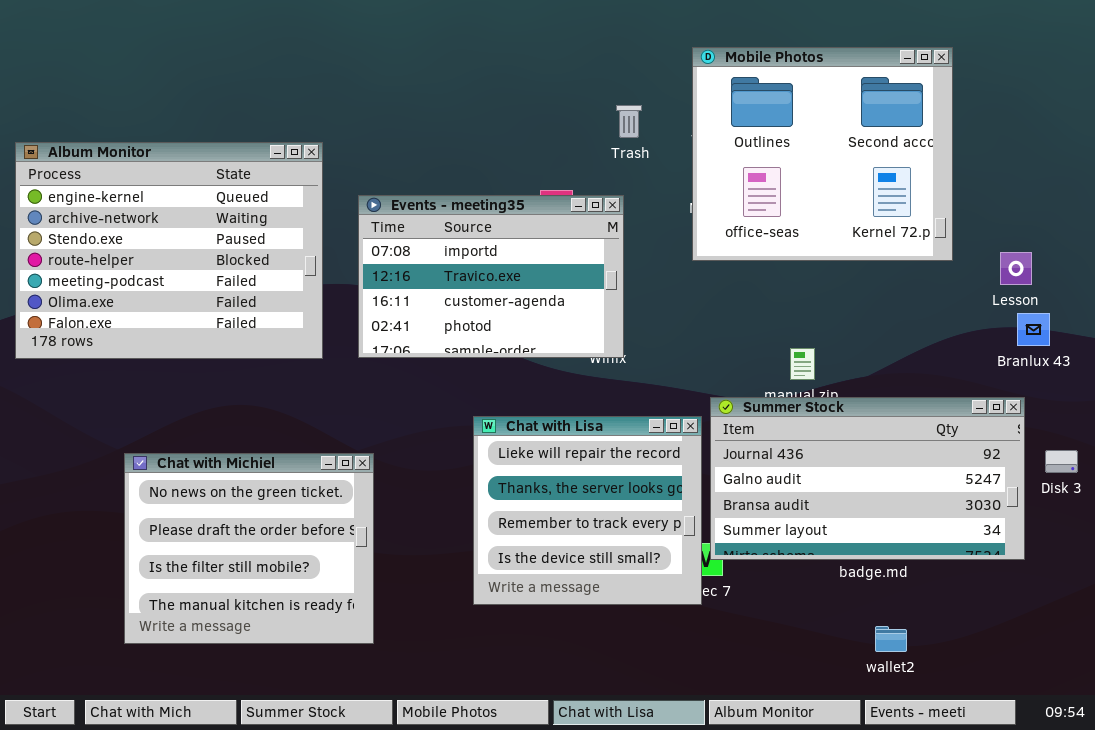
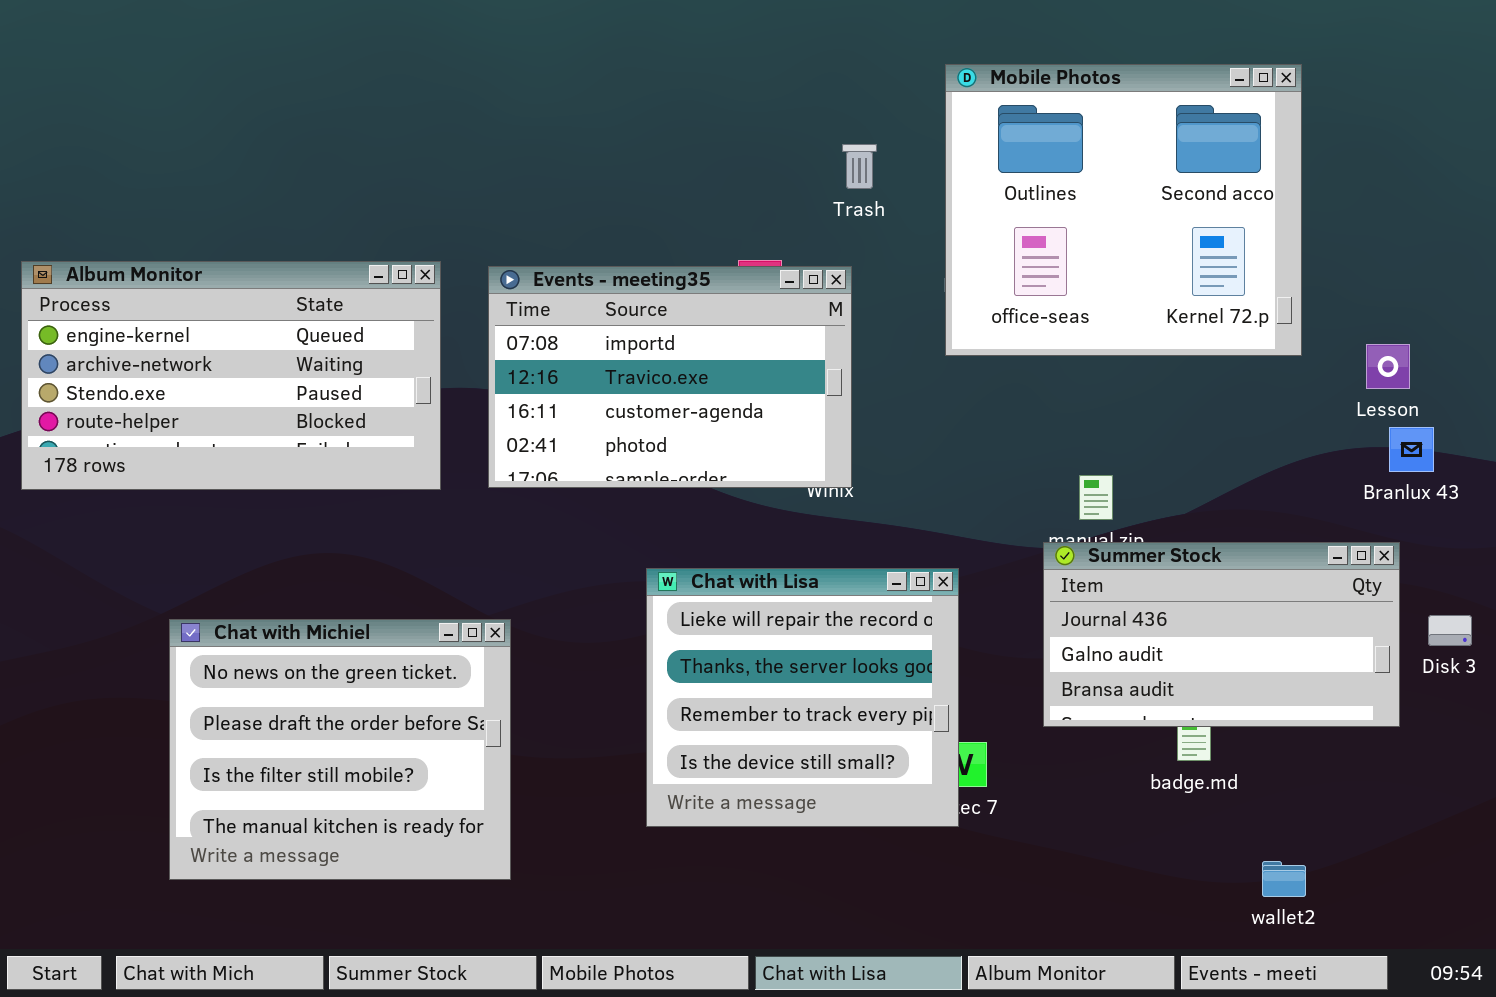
Album Monitor: [15,142,323,359] -> [21,261,441,490], resized
Summer Stock: [710,397,1025,560] -> [1043,542,1400,727], resized
wallet2: [875,626,907,652] -> [1262,861,1306,897], moved

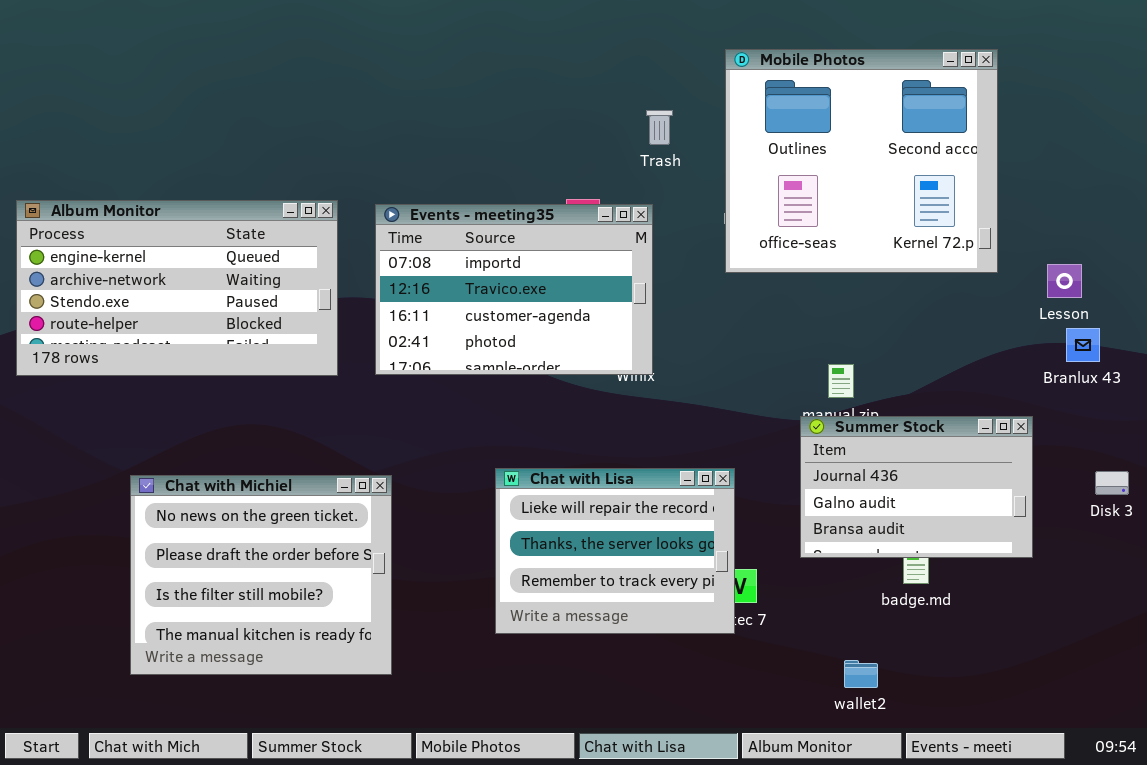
Summer Stock: [1043,542,1400,727] -> [800,416,1033,558], resized
Chat with Lisa: [646,568,959,827] -> [495,468,735,634], resized
wallet2: [1262,861,1306,897] -> [844,660,878,688], moved

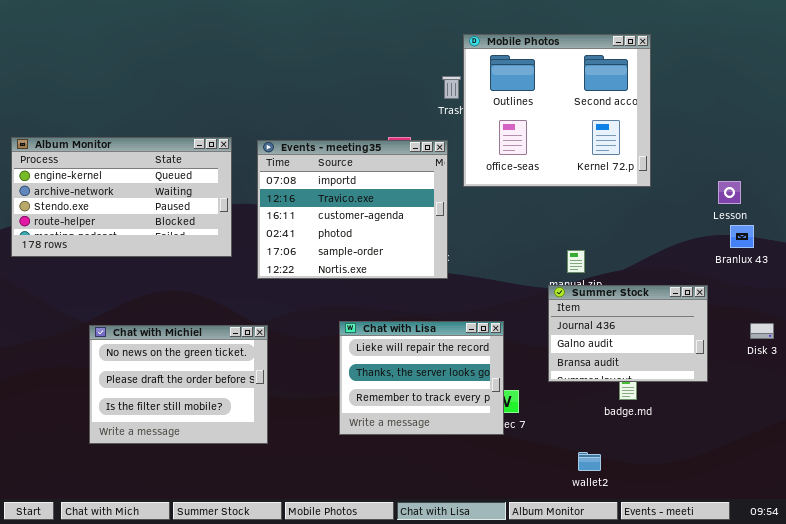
Mobile Photos: [725,49,998,273] -> [463,34,651,187], moved
Events - meeting35: [375,204,653,375] -> [257,140,448,279], resized
Chat with Michiel: [130,475,392,675] -> [89,325,268,444], resized

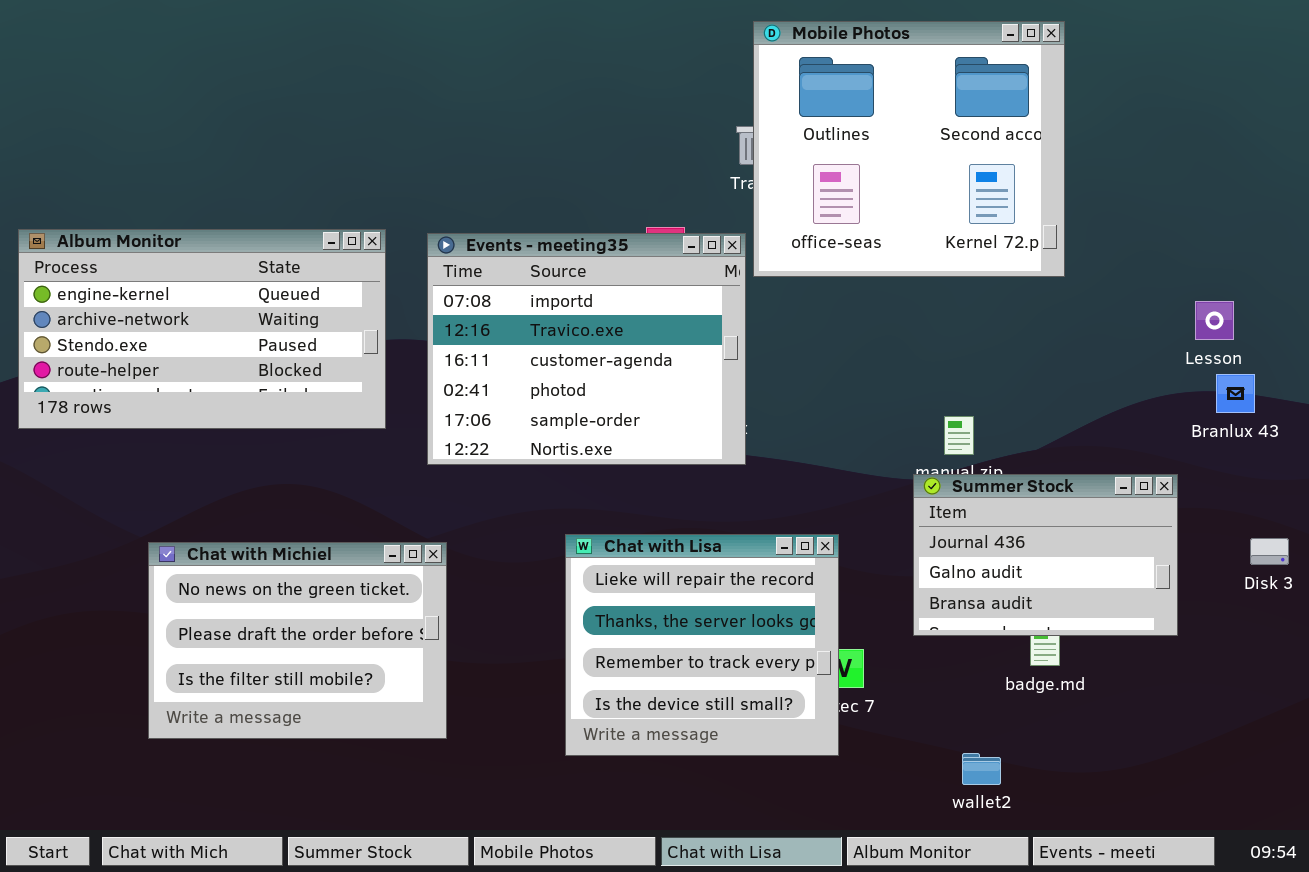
Mobile Photos: [463,34,651,187] -> [753,21,1065,277], moved
Chat with Lisa: [339,321,504,435] -> [565,534,839,756], resized

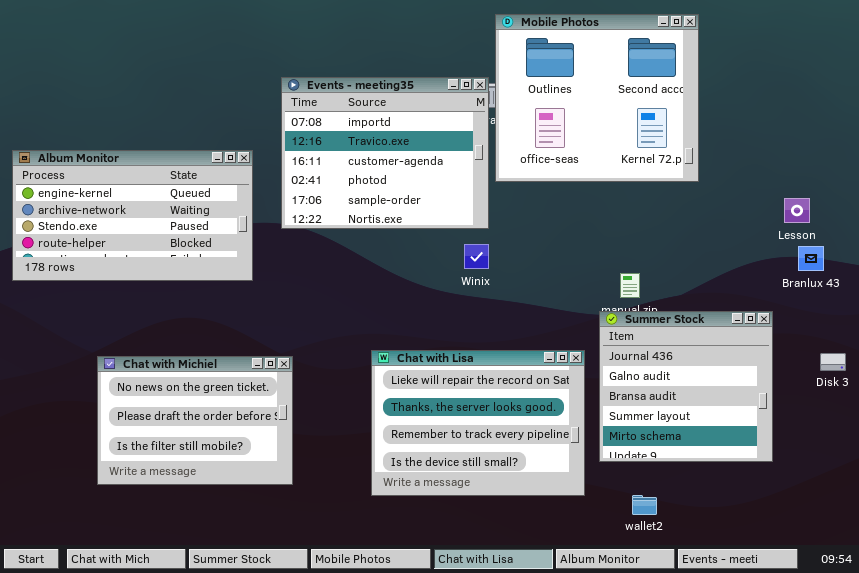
Events - meeting35: [427,233,746,465] -> [281,77,489,229], moved
Summer Stock: [913,474,1178,636] -> [599,311,773,462], resized
Chat with Lisa: [565,534,839,756] -> [371,350,585,496], resized

